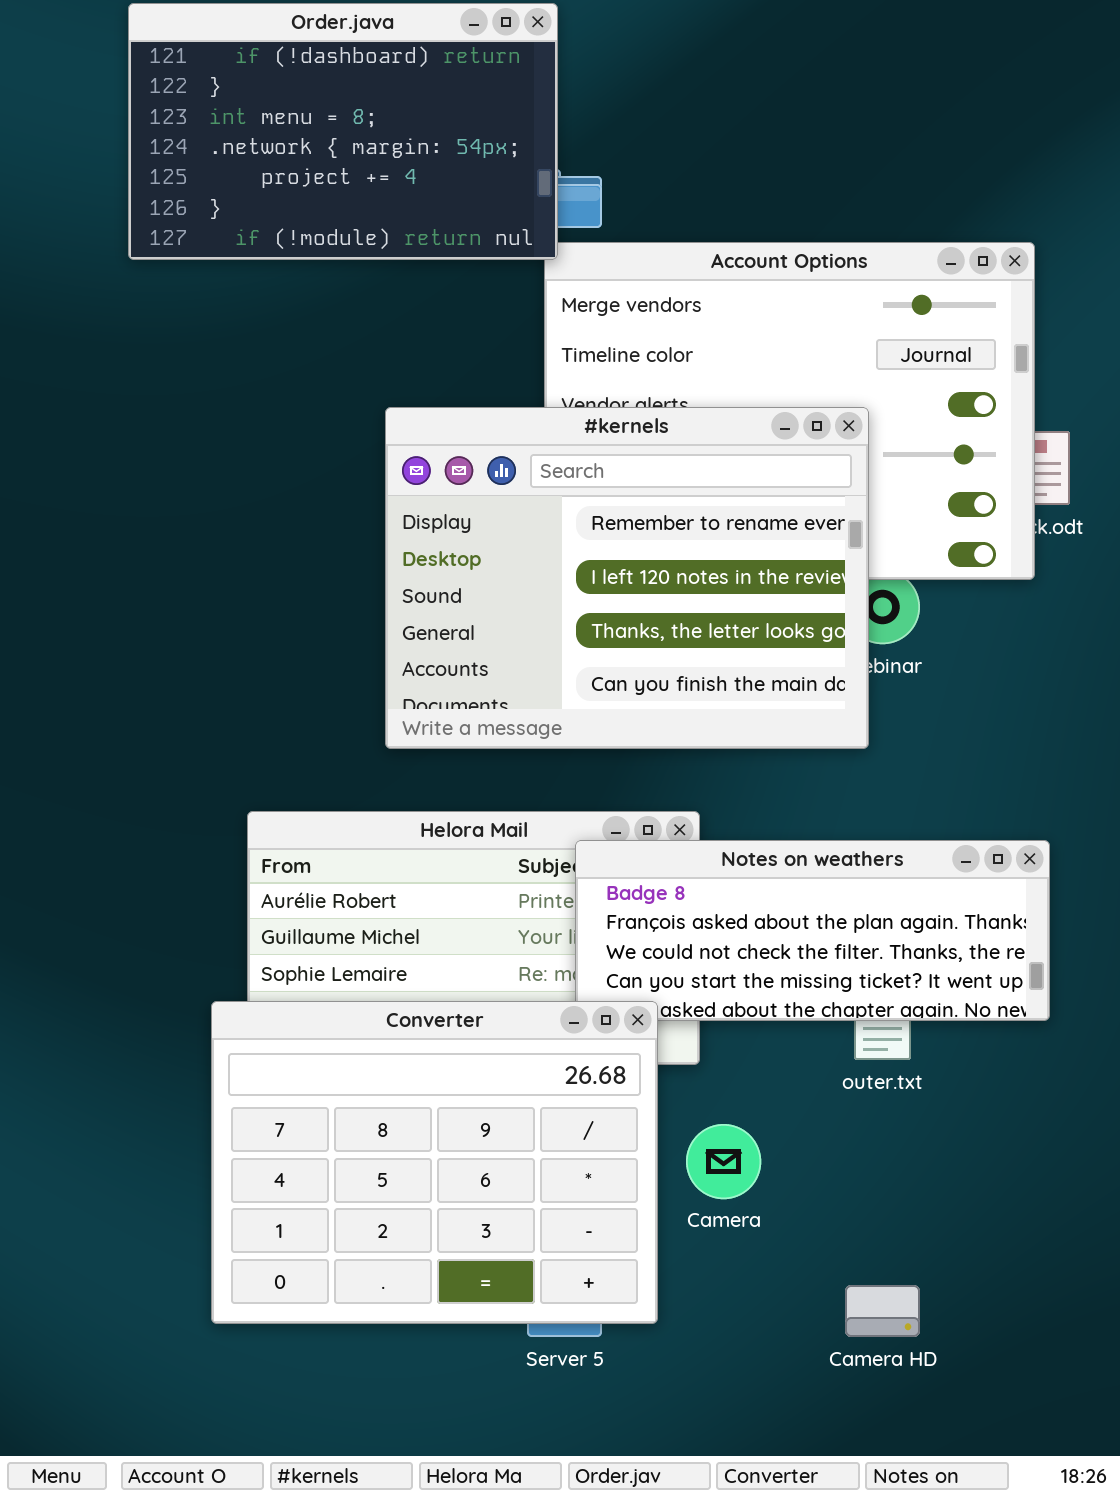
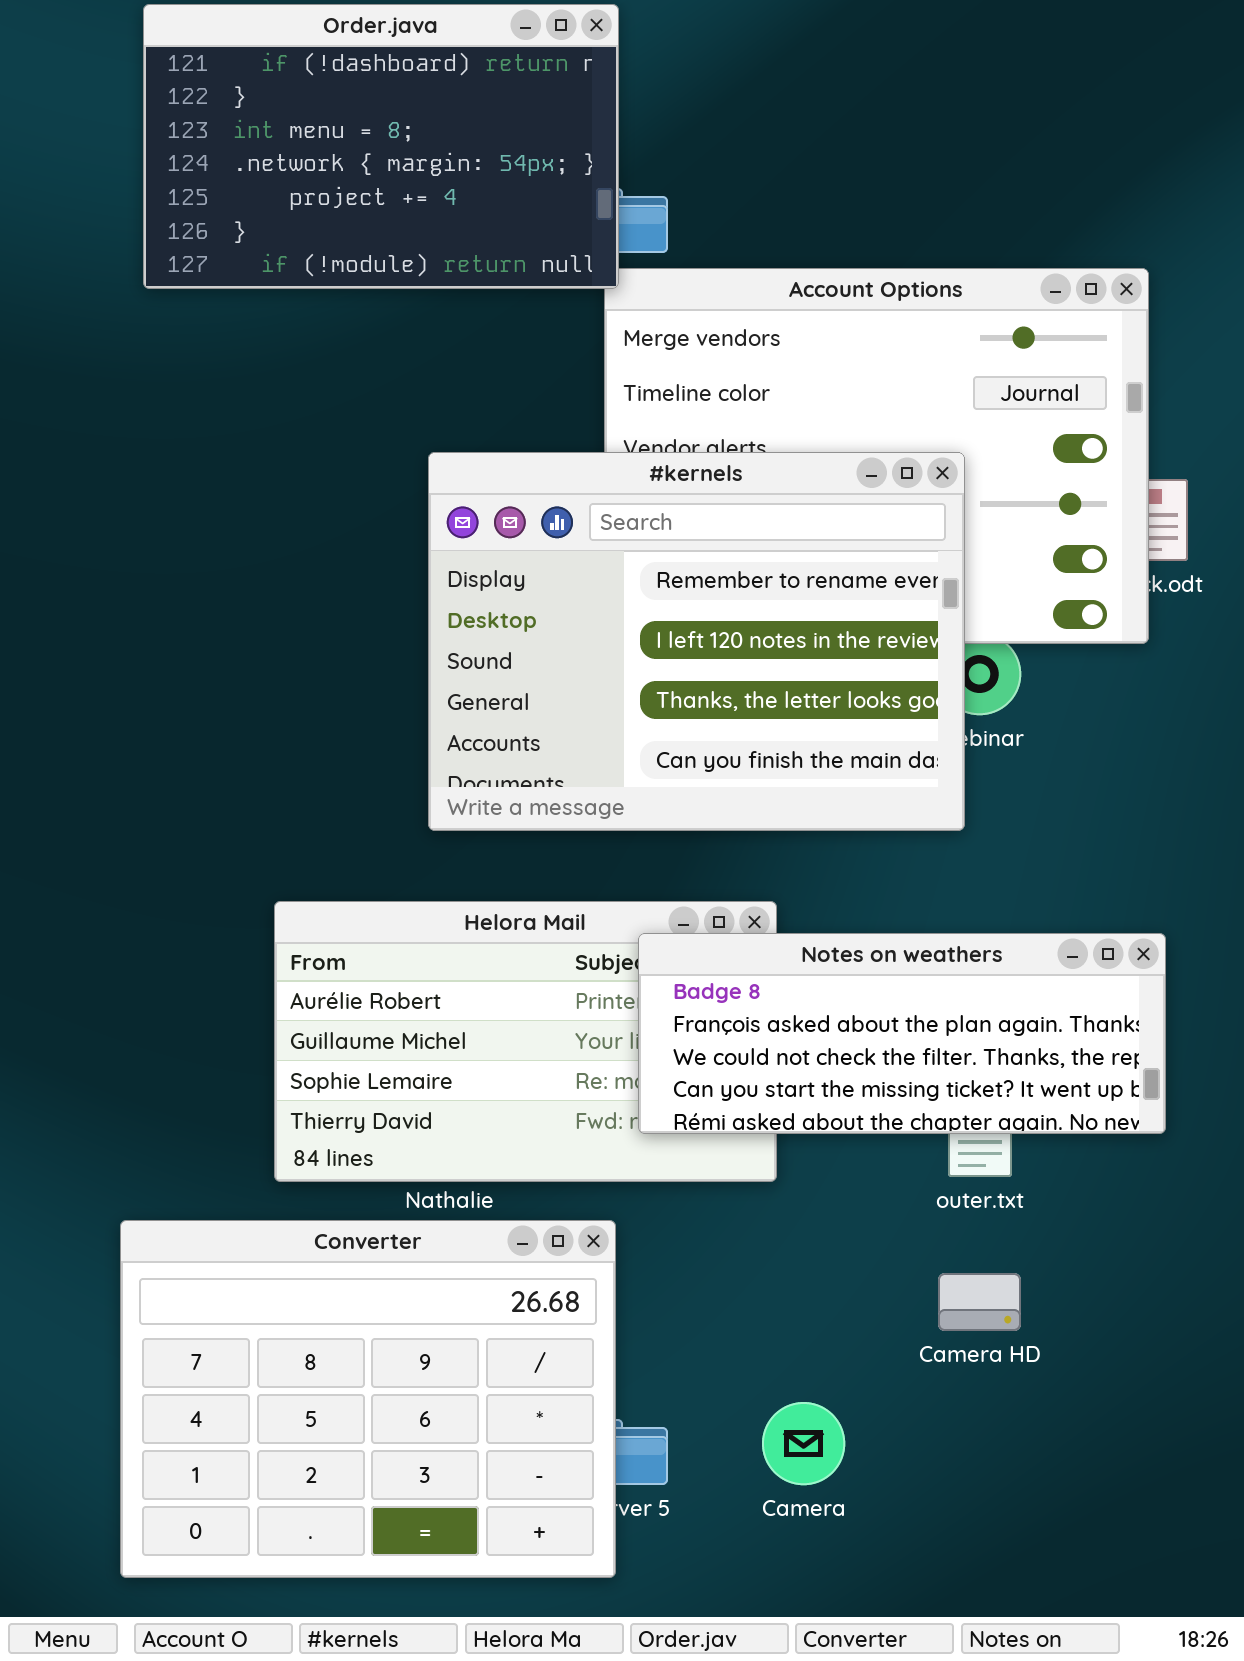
Converter: [211,1001,658,1324] -> [120,1220,616,1578], moved
Camera: [686,1124,761,1199] -> [762,1402,845,1485], moved
Camera HD: [845,1285,920,1337] -> [938,1273,1021,1331], moved

